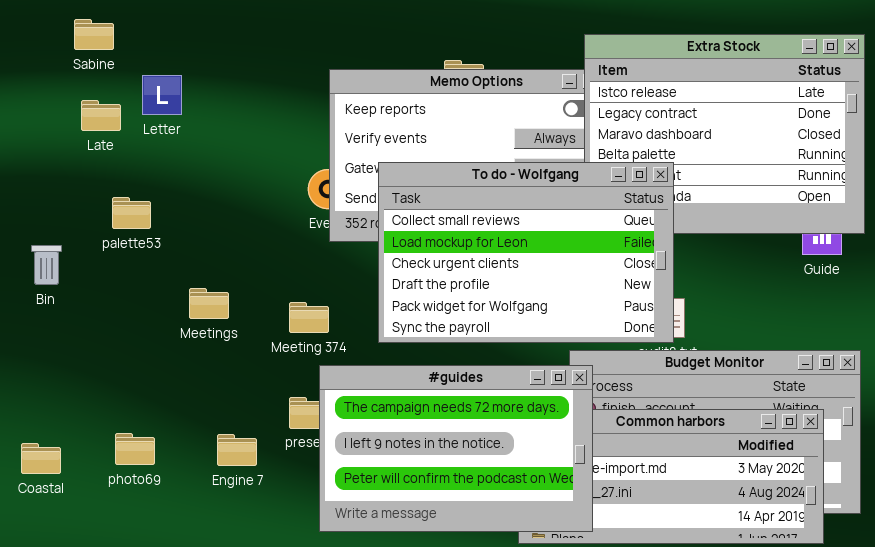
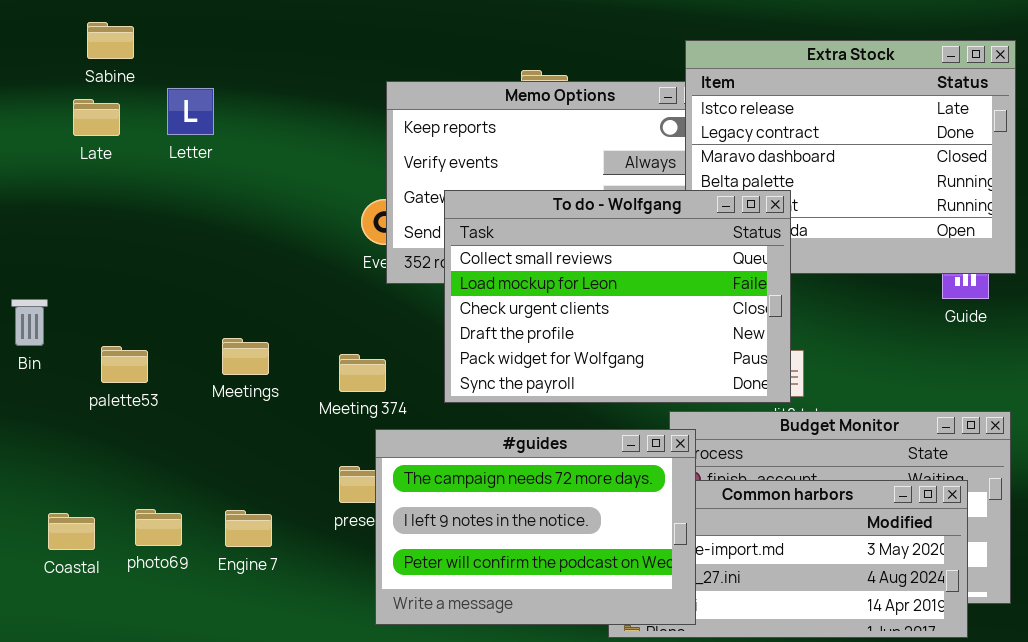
Late: [81,100,121,131] -> [73,99,120,136], moved
palette53: [112,197,151,229] -> [101,346,148,383], moved
Bin: [31,245,62,285] -> [11,299,48,346], moved
Engine 7: [217,434,257,466] -> [225,510,272,547], moved
Coastal: [21,443,61,474] -> [48,513,95,550], moved

